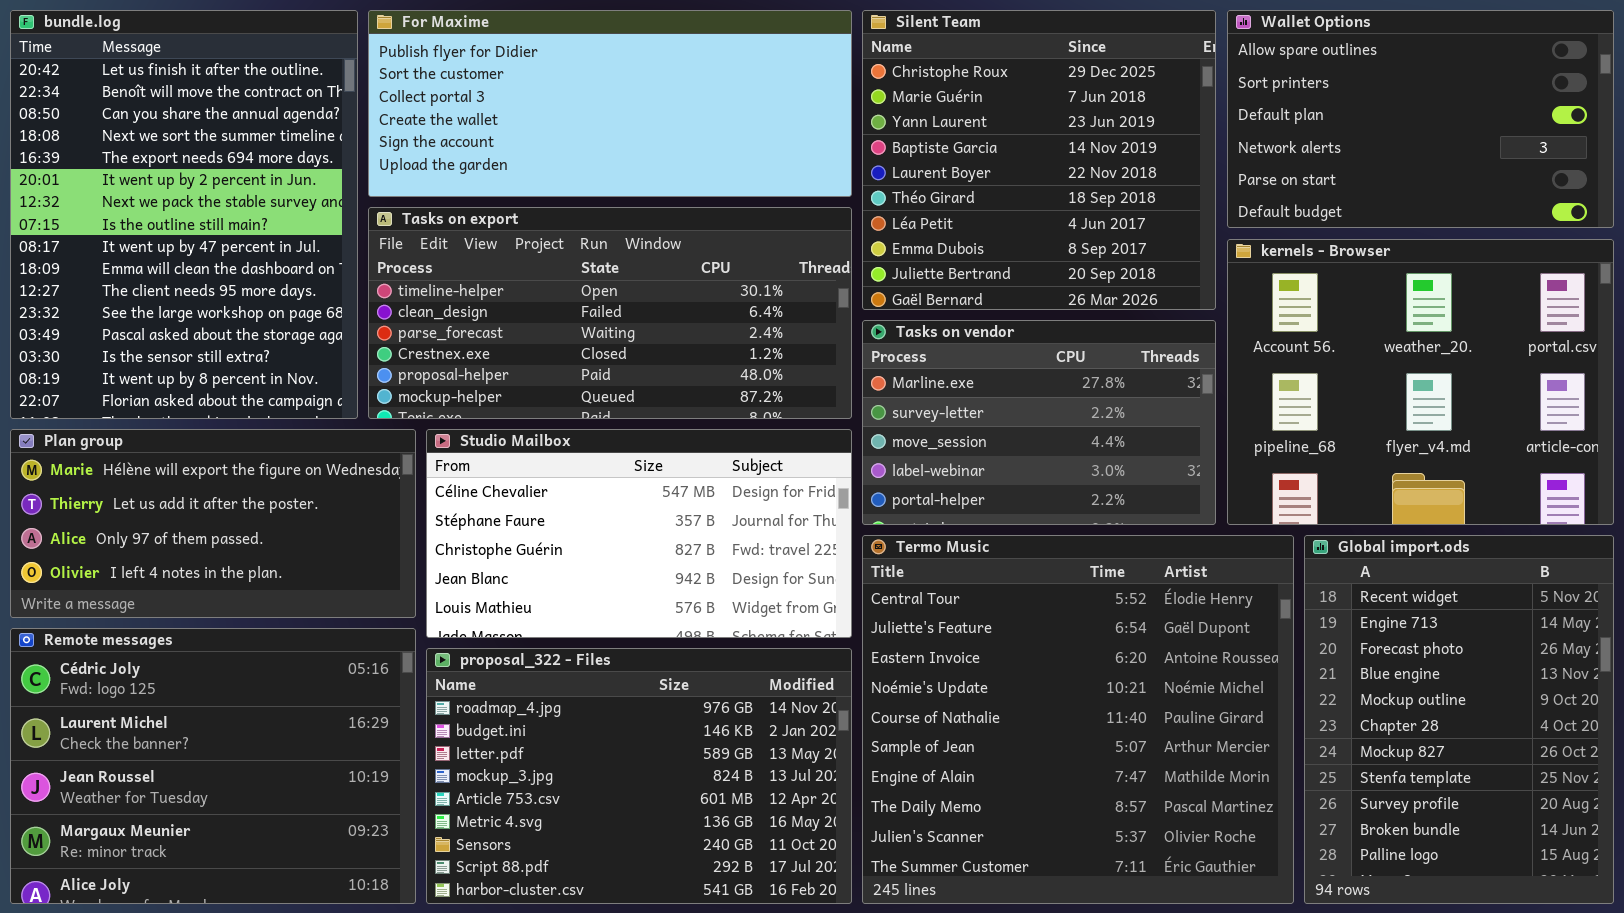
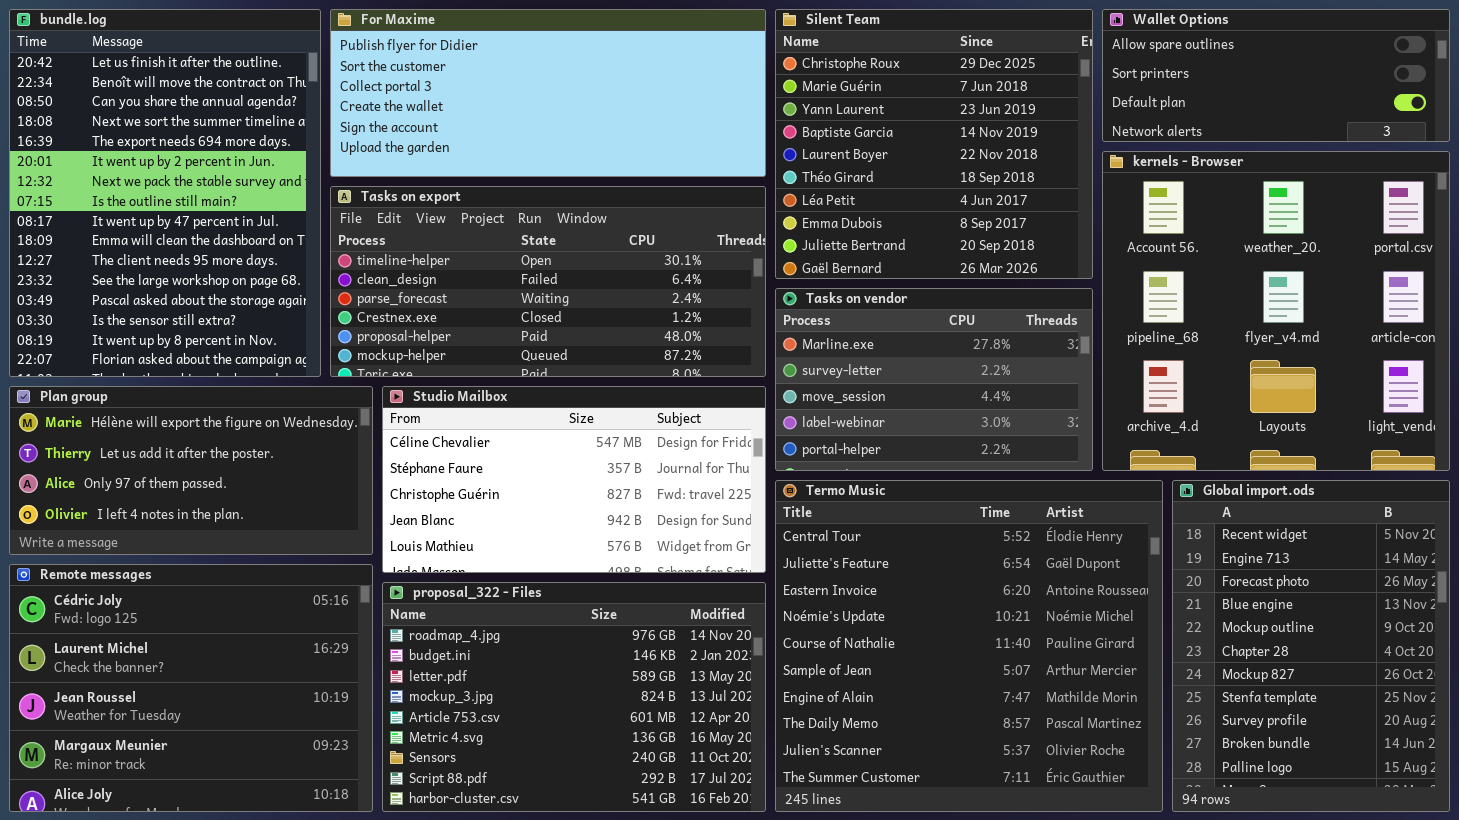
Wallet Options: [1227,10,1614,228] -> [1102,9,1450,142], resized
kernels - Browser: [1227,239,1614,525] -> [1102,151,1450,471], resized

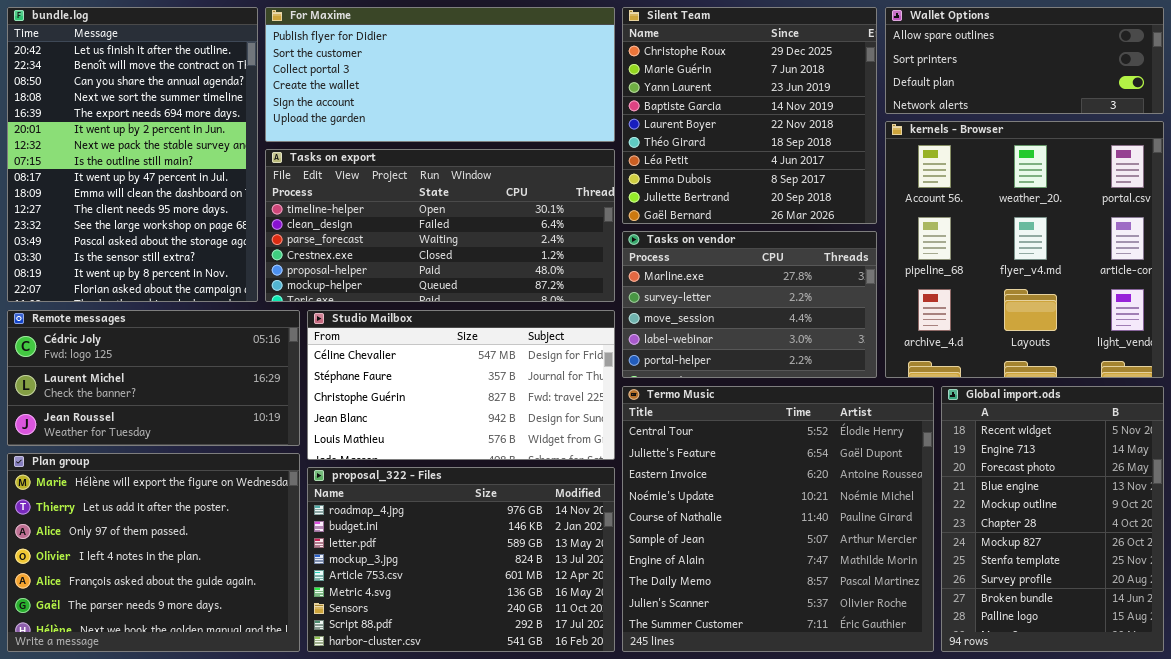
Plan group: [9,386,373,555] -> [7,453,300,652], moved, resized
Remote messages: [9,564,373,812] -> [7,310,300,446], moved, resized

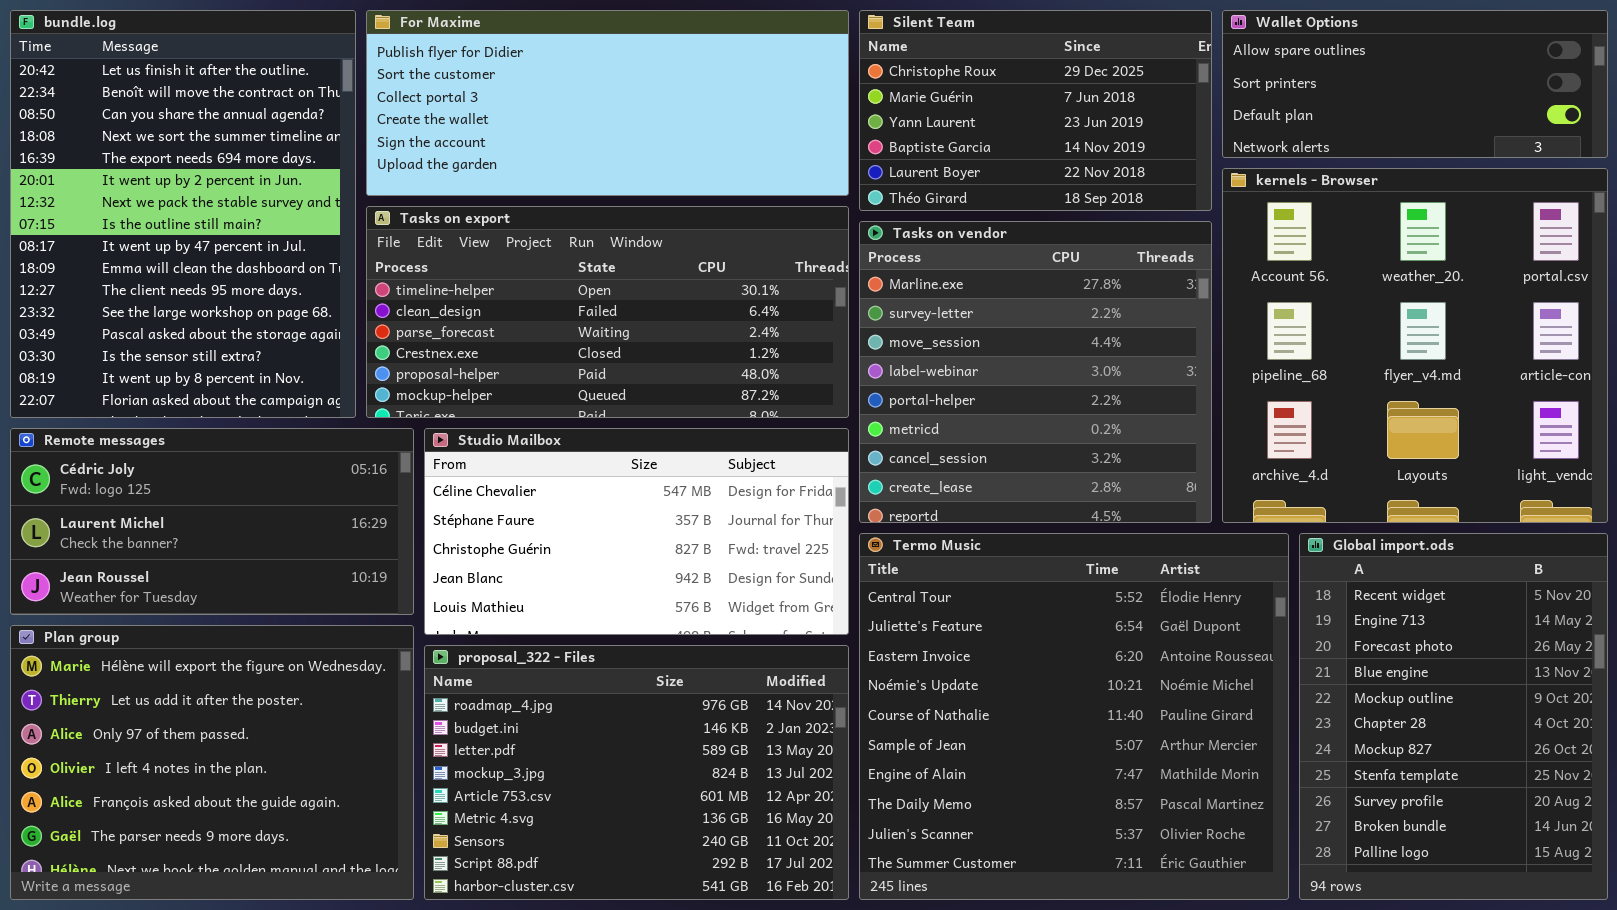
Silent Team: [622,7,877,224] -> [859,10,1212,211], resized
Tasks on vendor: [622,231,877,378] -> [859,221,1212,523], resized

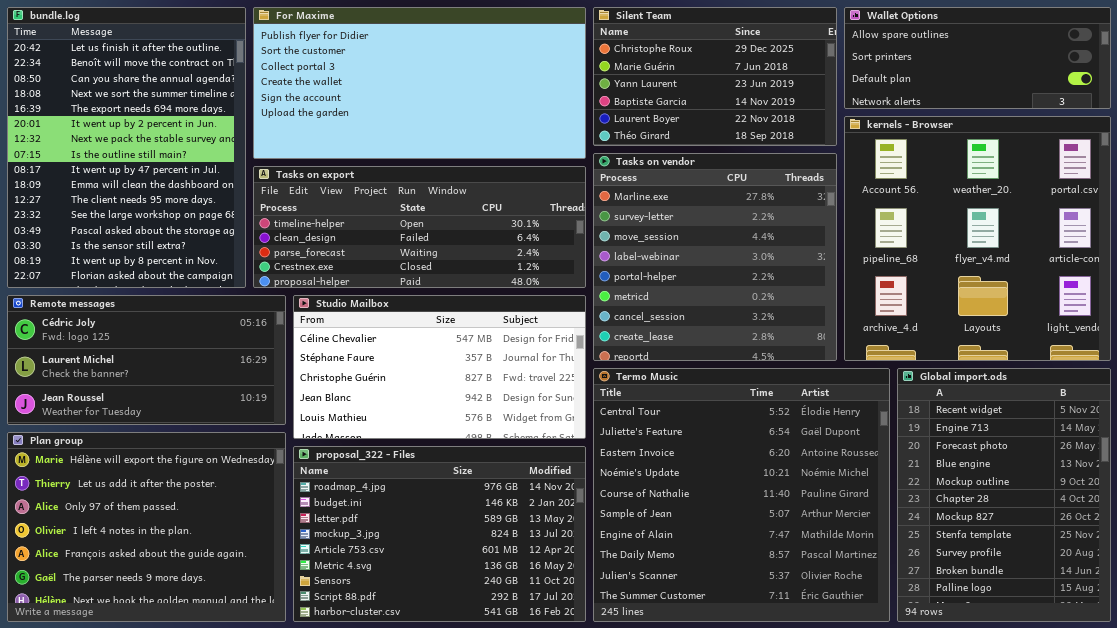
For Maxime: [366,10,849,196] -> [253,7,586,159], resized
Tasks on export: [366,206,849,418] -> [253,166,586,288], resized

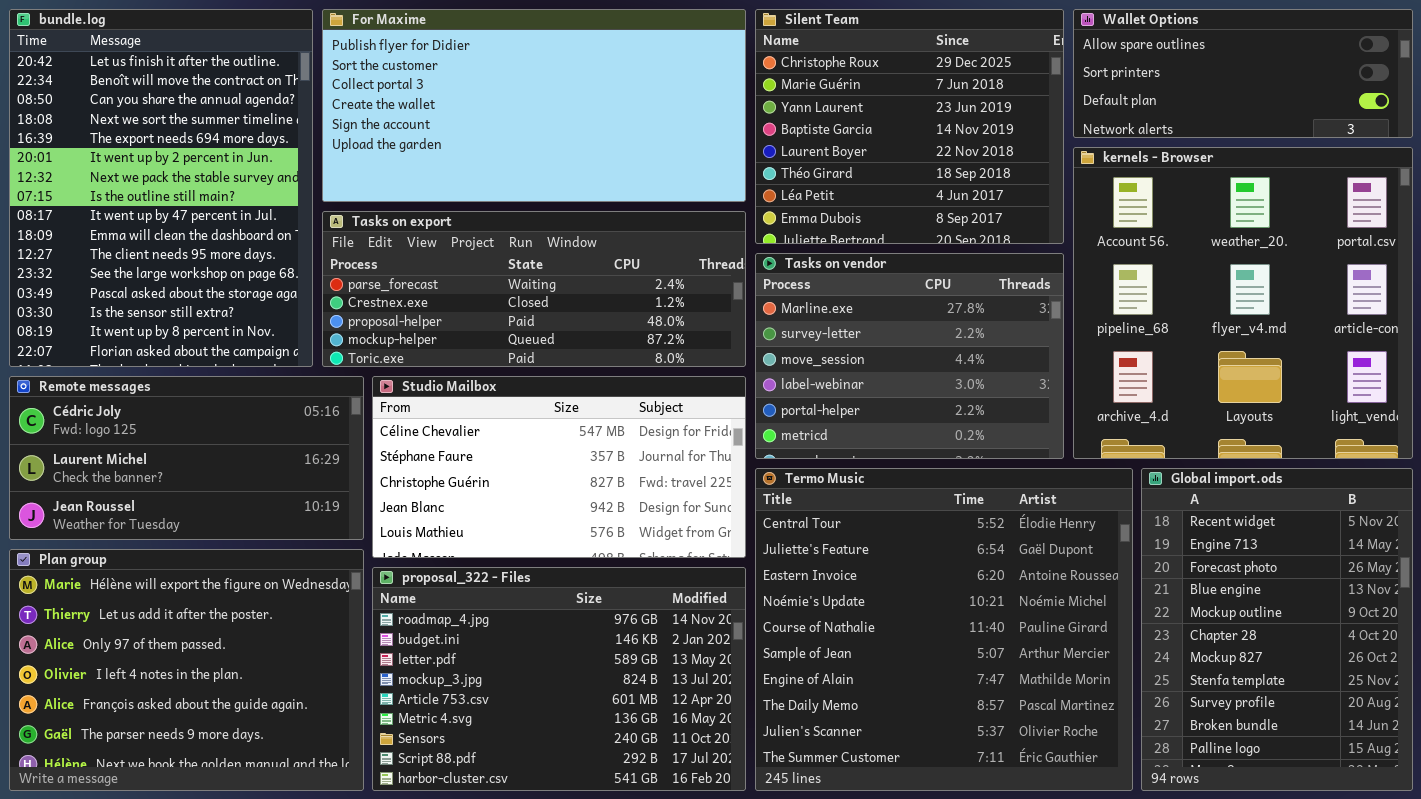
Silent Team: [593,7,837,146] -> [755,9,1064,244], resized
Tasks on vendor: [593,153,837,361] -> [755,253,1064,459], resized
Tasks on export: [253,166,586,288] -> [322,211,746,367], scrolled down 2 rows

